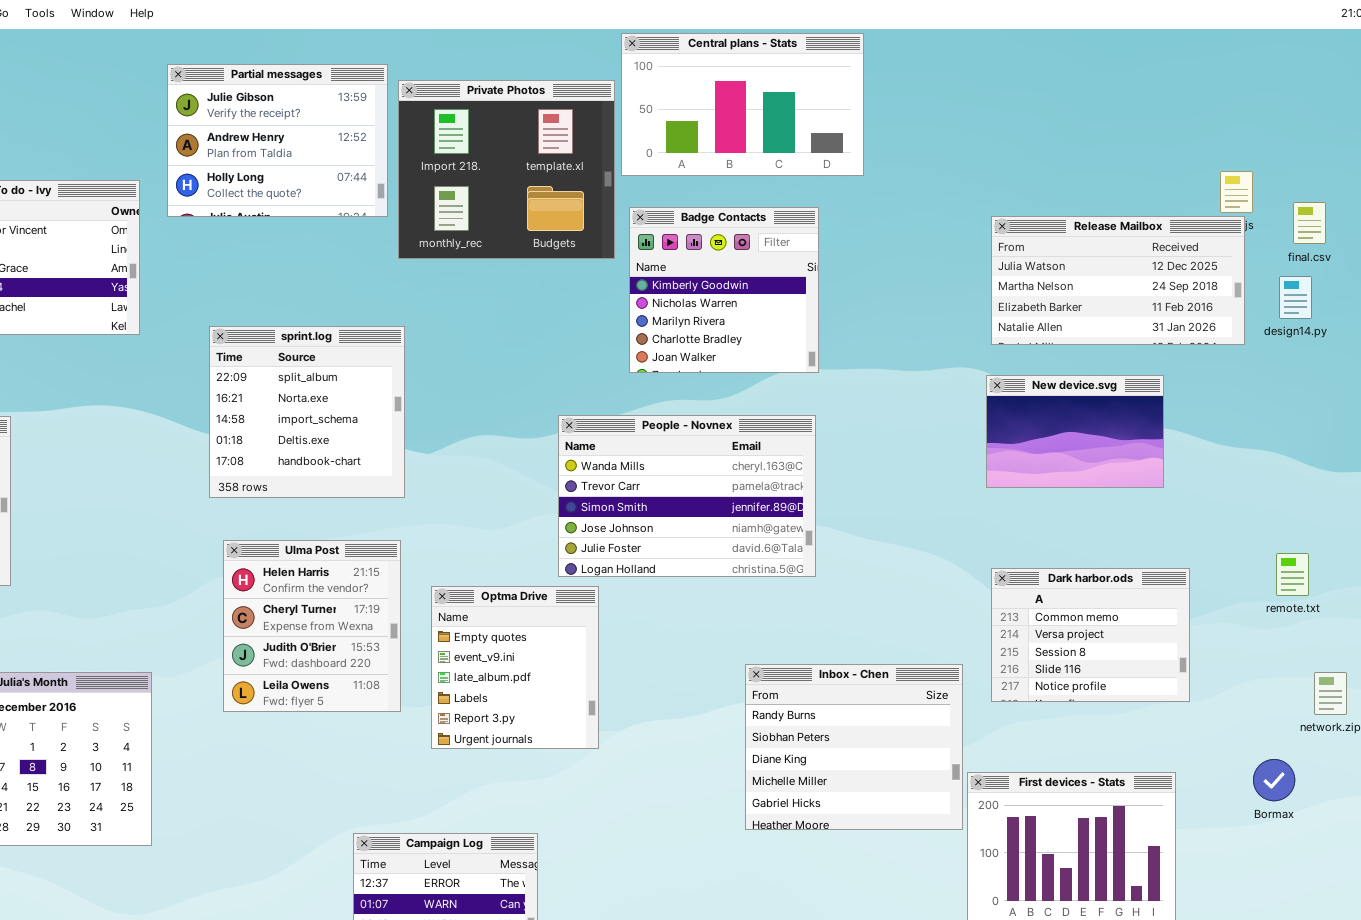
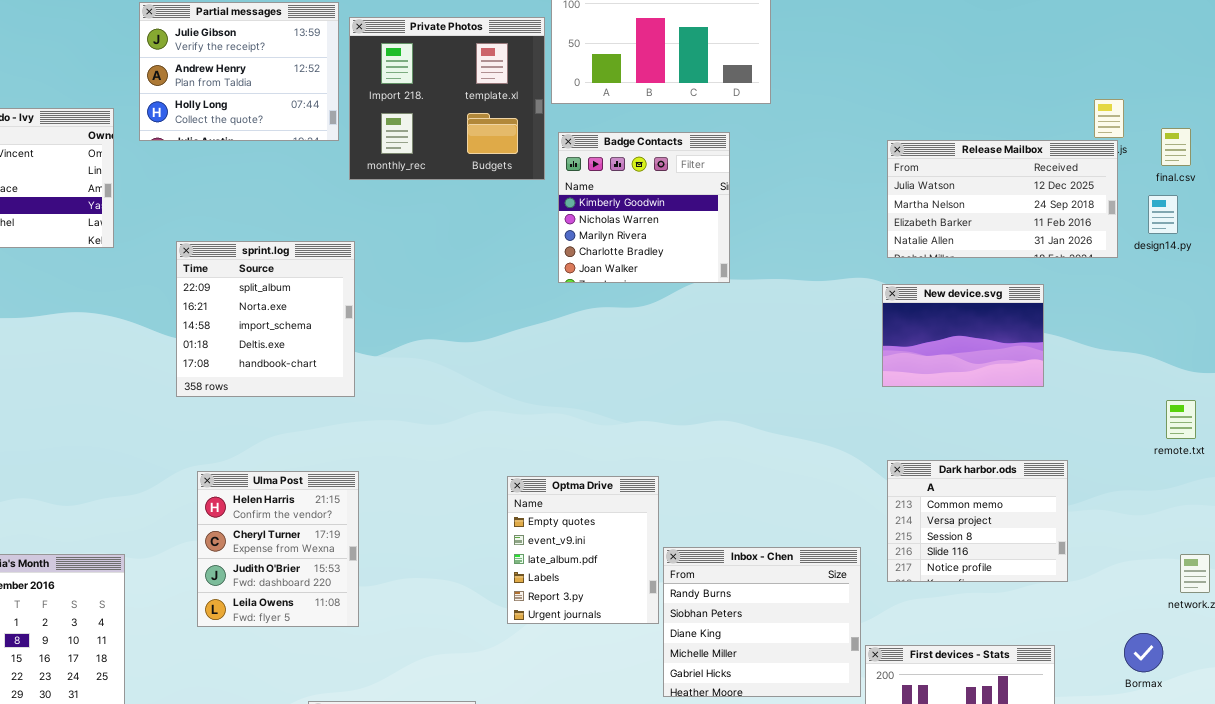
People - Novnex: [558,415,816,577] -> none, closed
Ulma Post: [223,540,401,712] -> [197,471,359,627], moved
remote.txt: [1276,553,1309,596] -> [1166,400,1196,439], moved
Optma Drive: [431,586,599,749] -> [507,476,659,624], moved

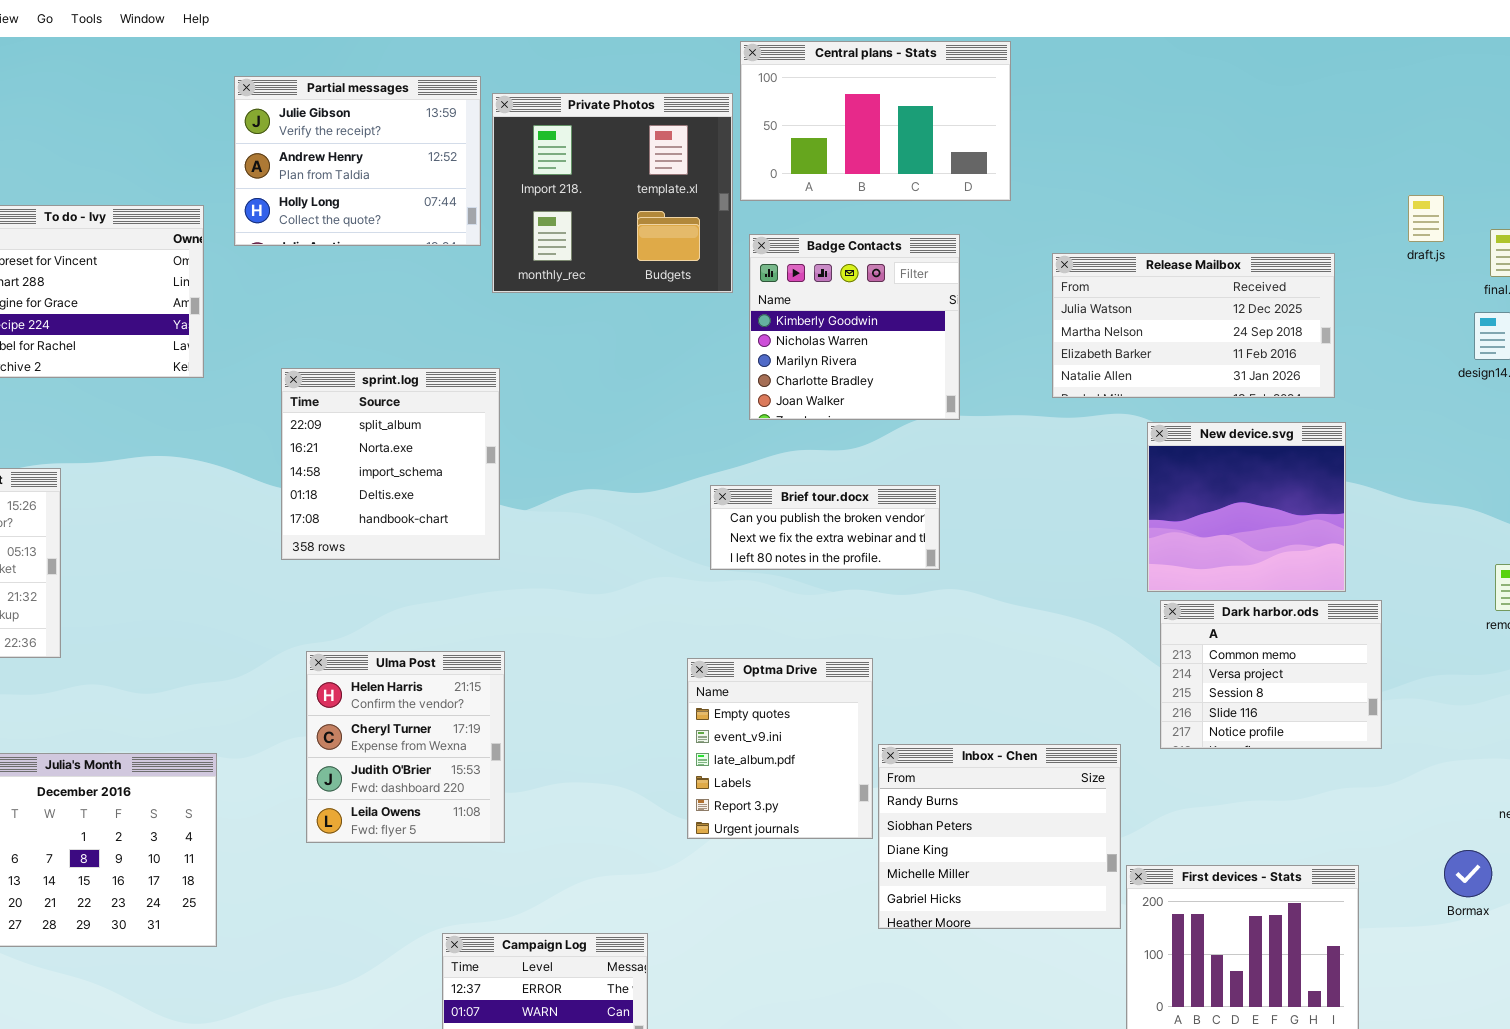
Release Mailbox: [887,140,1118,258] -> [1052,253,1335,398], moved
New device.svg: [882,284,1044,387] -> [1147,422,1346,592], resized
Brief tour.docx: none -> [710,485,940,570], opened
Dark harbor.ods: [887,460,1068,582] -> [1160,600,1382,749], moved

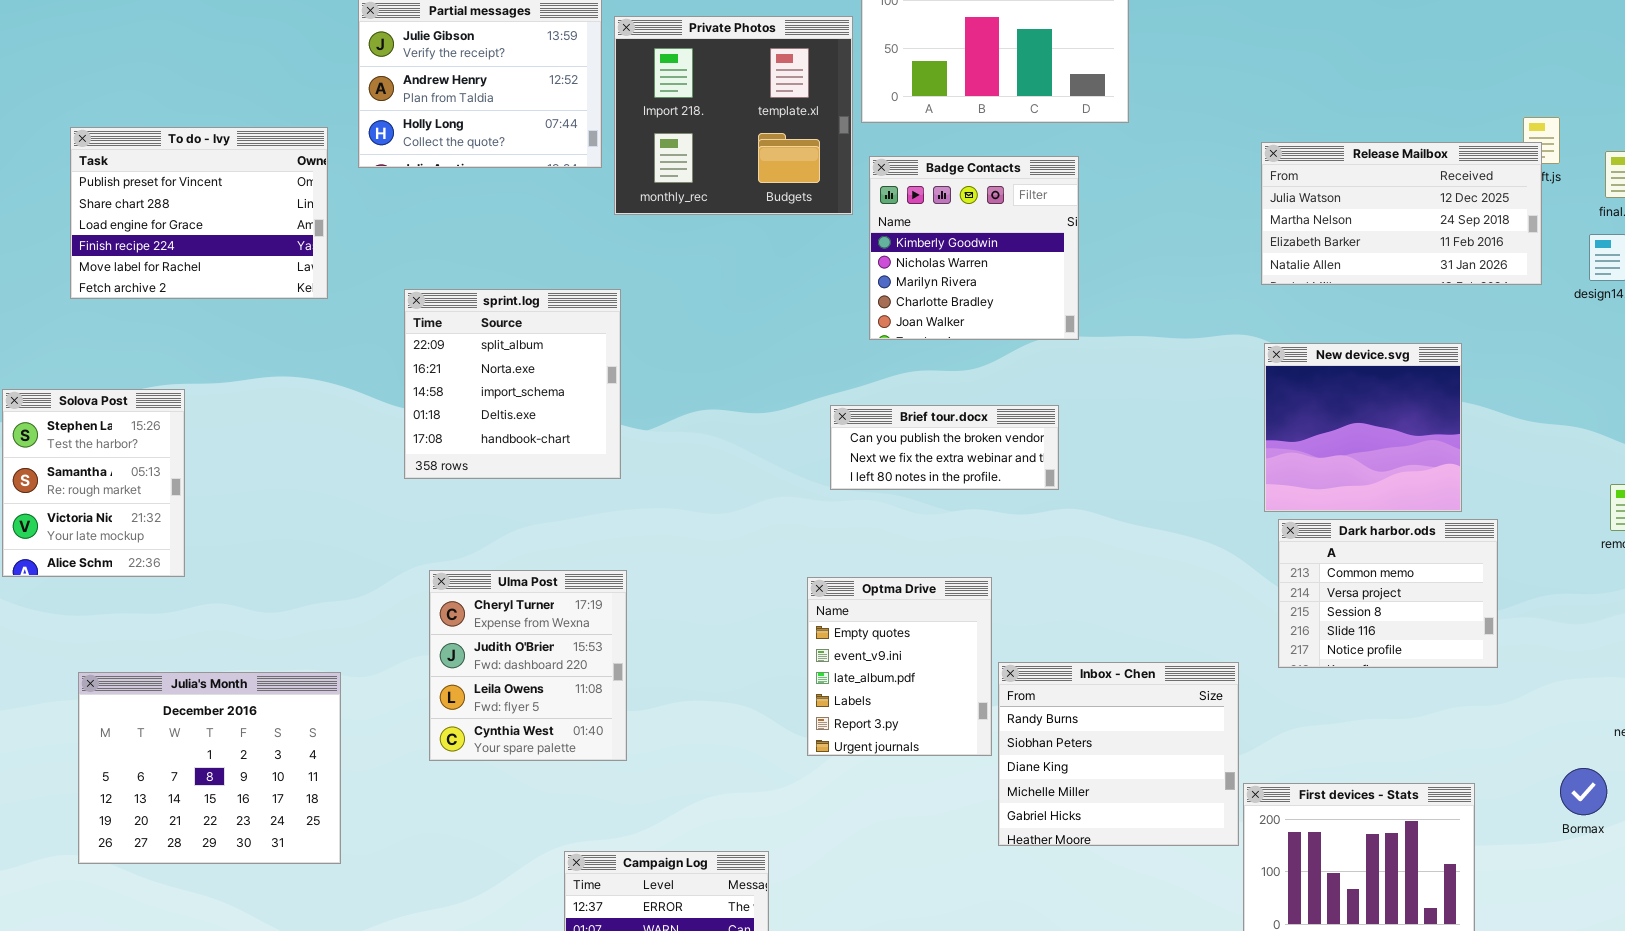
Release Mailbox: [1052,253,1335,398] -> [1261,142,1542,285], moved
Ulma Post: [306,651,505,843] -> [429,570,627,761], scrolled down 1 row

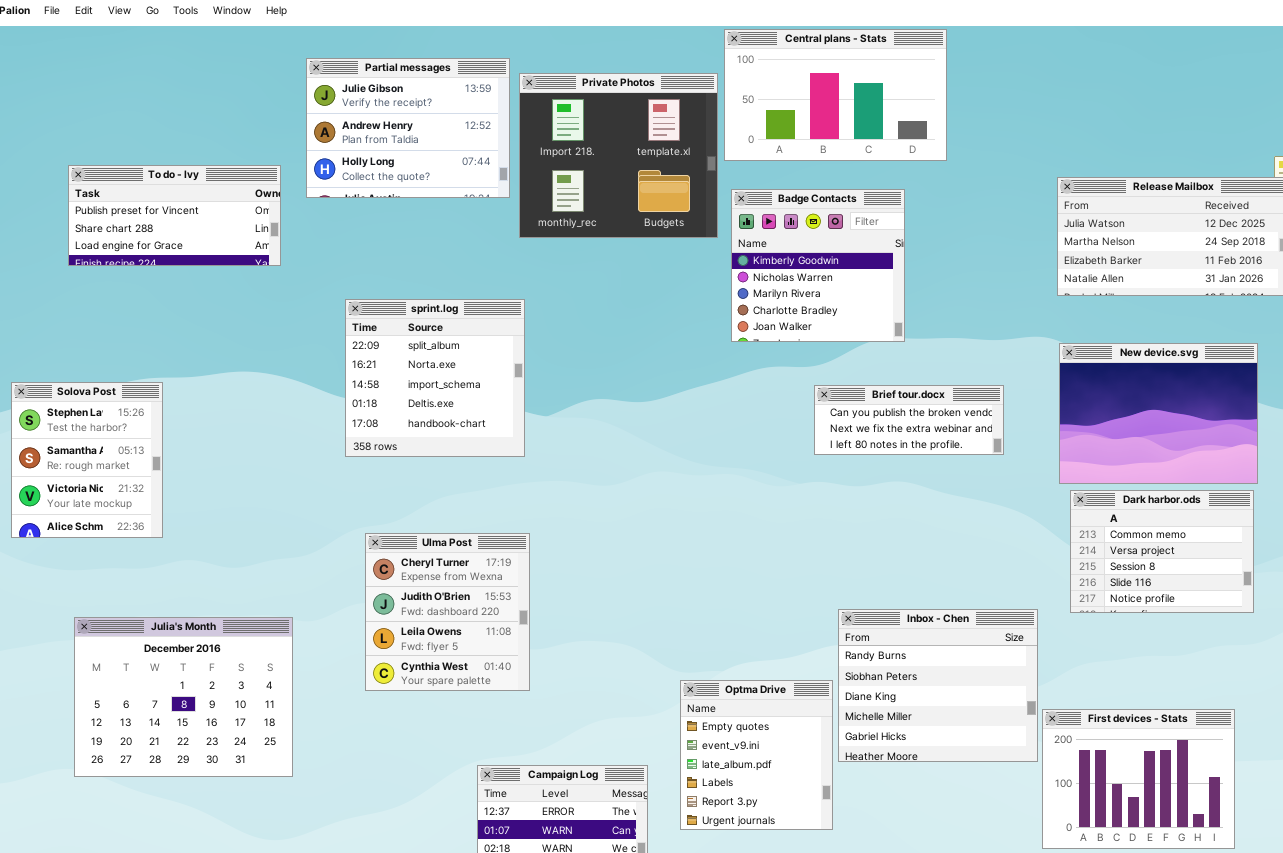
To do - Ivy: [70,127,328,299] -> [68,165,281,266], resized
New device.svg: [1264,343,1462,512] -> [1059,343,1258,484], resized
Brief tour.docx: [830,405,1059,490] -> [814,385,1004,455], moved
Optma Drive: [807,577,992,756] -> [680,680,833,830], moved

